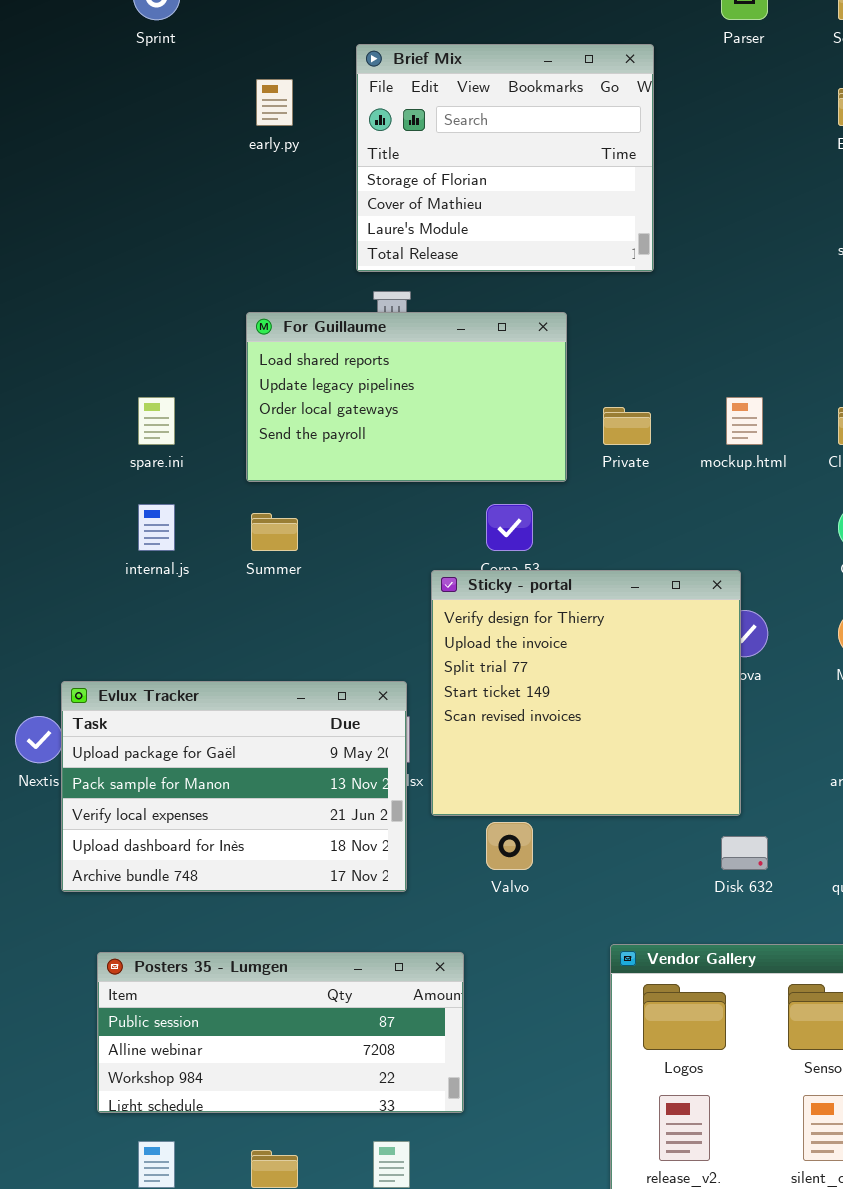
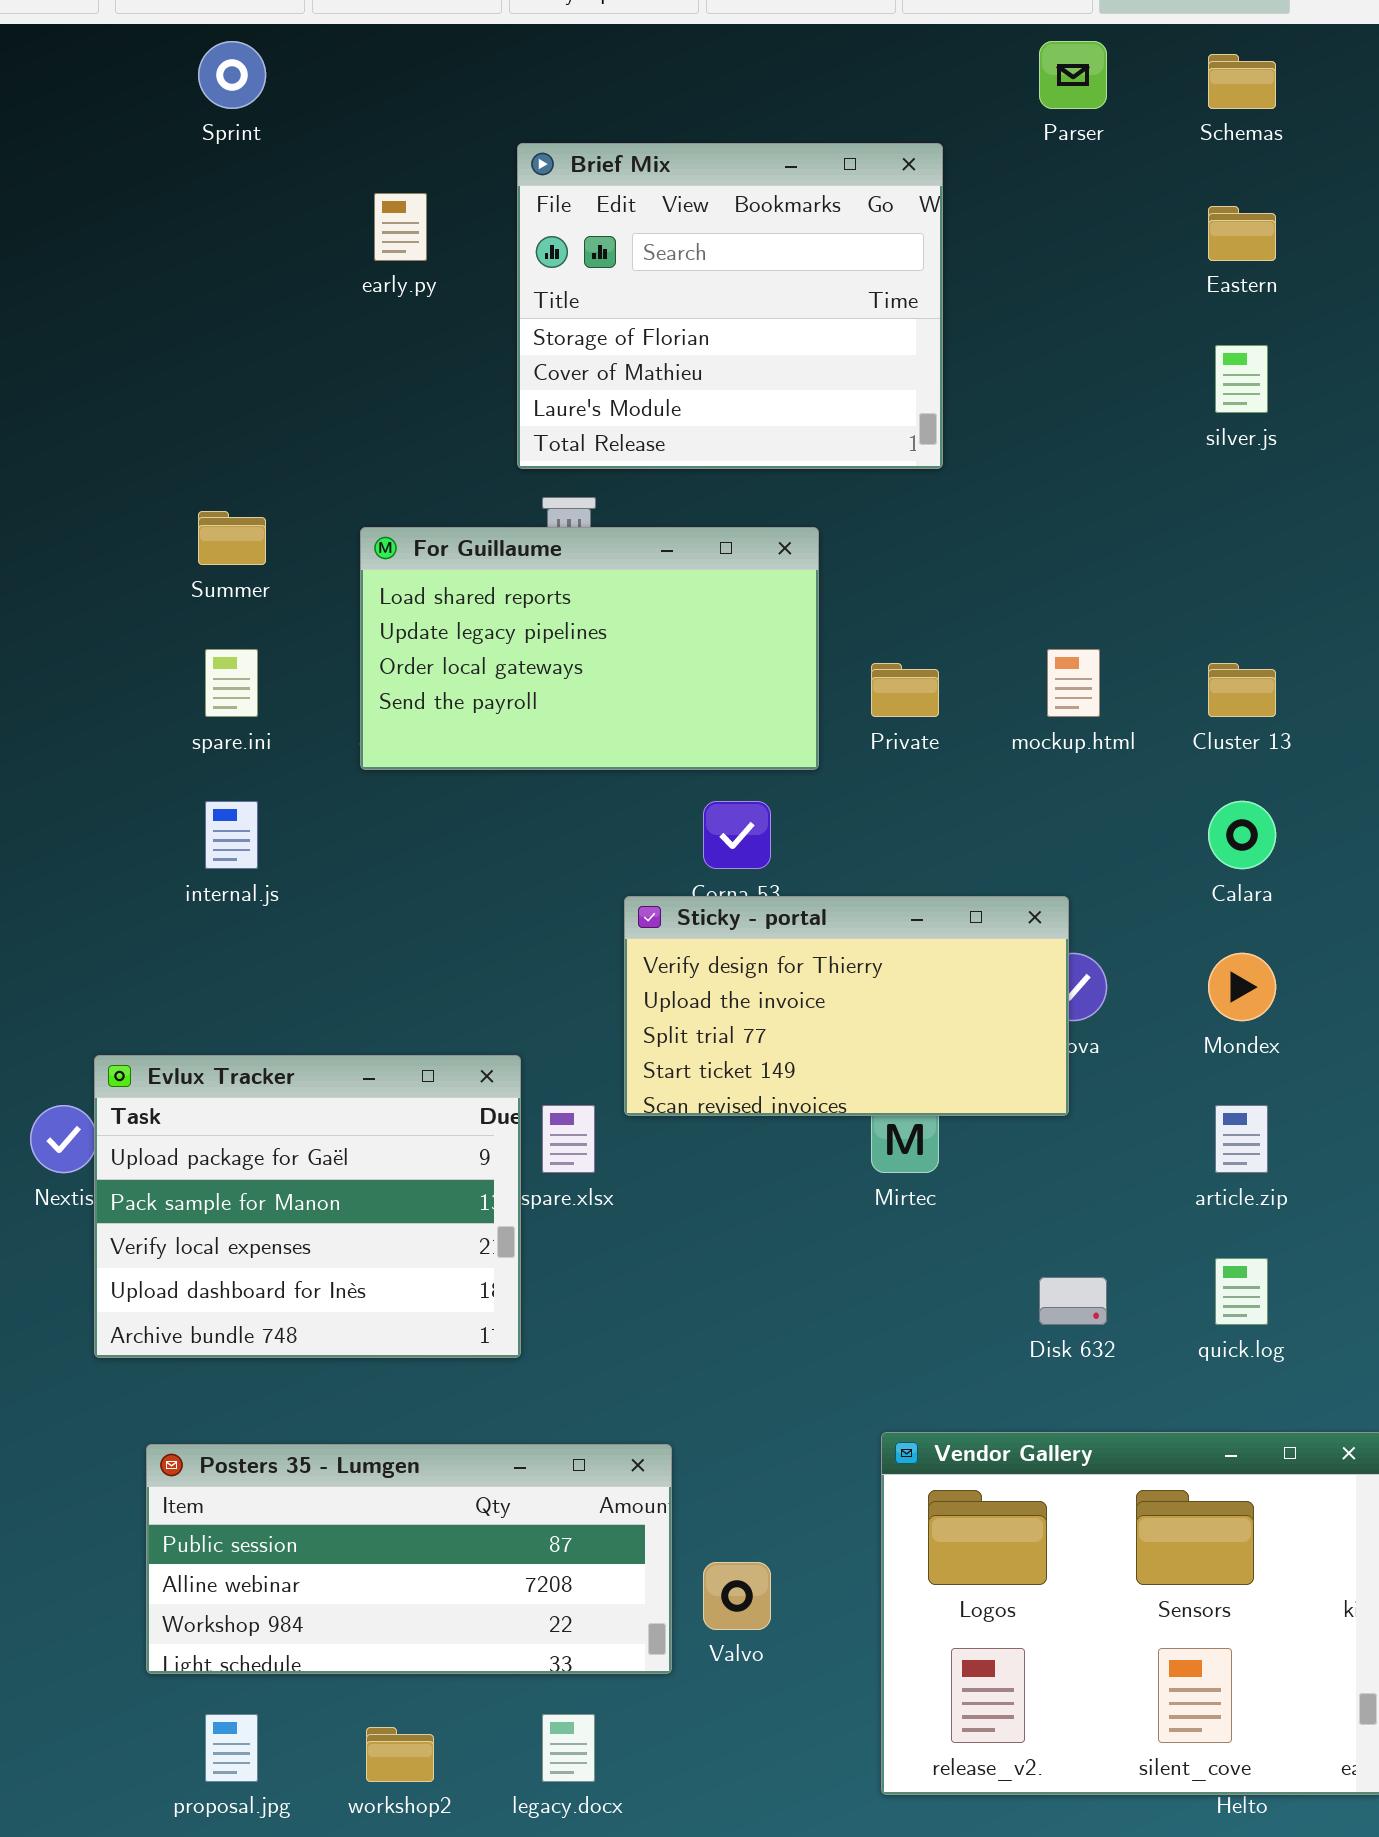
Summer: [251,513,298,551] -> [198,511,266,565], moved
Sticky - portal: [431,570,741,816] -> [624,896,1069,1116], resized
Evlux Tracker: [61,681,407,892] -> [94,1055,521,1358], resized
Valvo: [486,822,533,870] -> [703,1562,771,1630], moved

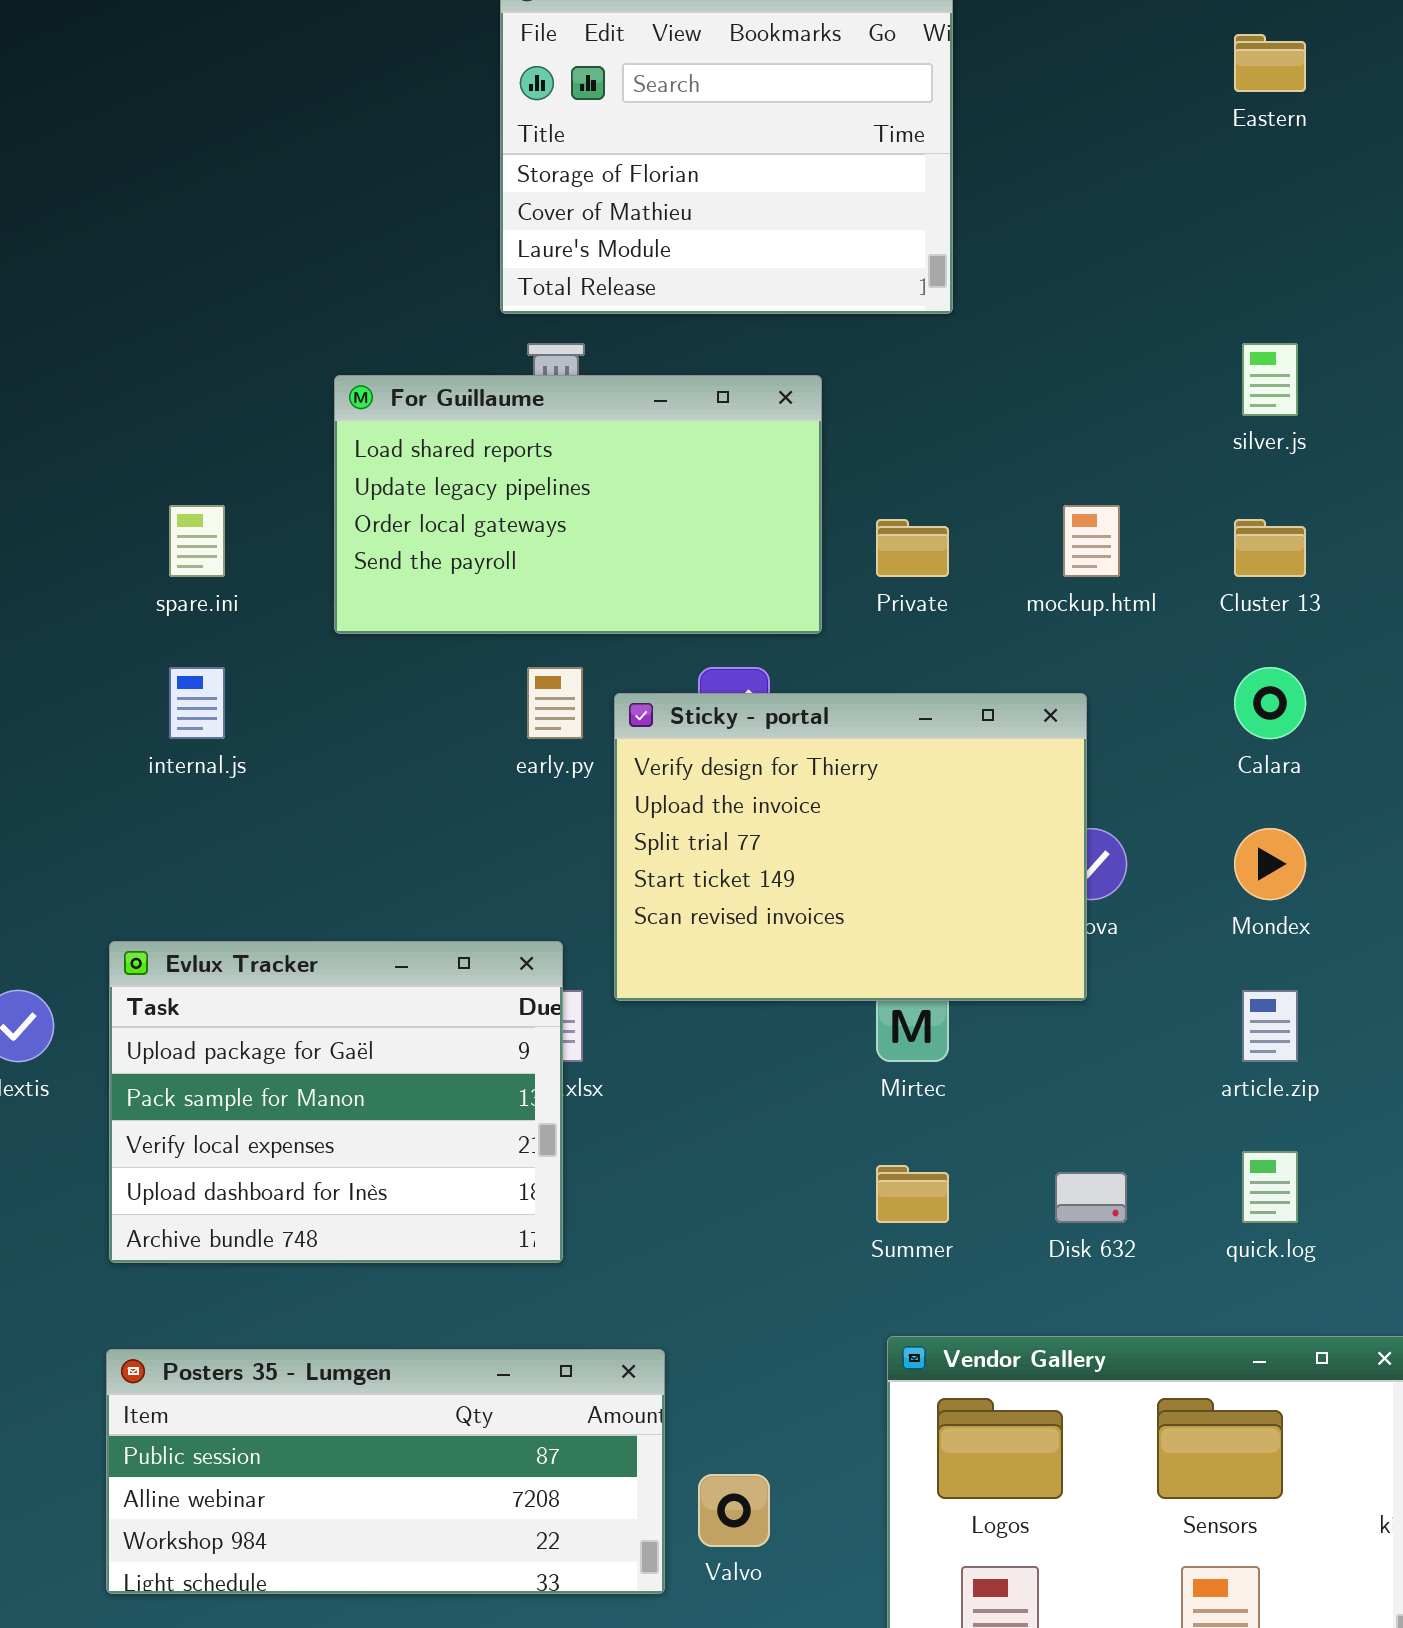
early.py: [374,193,427,261] -> [527,667,583,739], moved
silver.js: [1215,345,1268,413] -> [1242,343,1298,416], moved
Summer: [198,511,266,565] -> [876,1165,949,1223], moved
Sticky - portal: [624,896,1069,1116] -> [614,693,1087,1001], resized
Evlux Tracker: [94,1055,521,1358] -> [109,941,563,1263], moved

